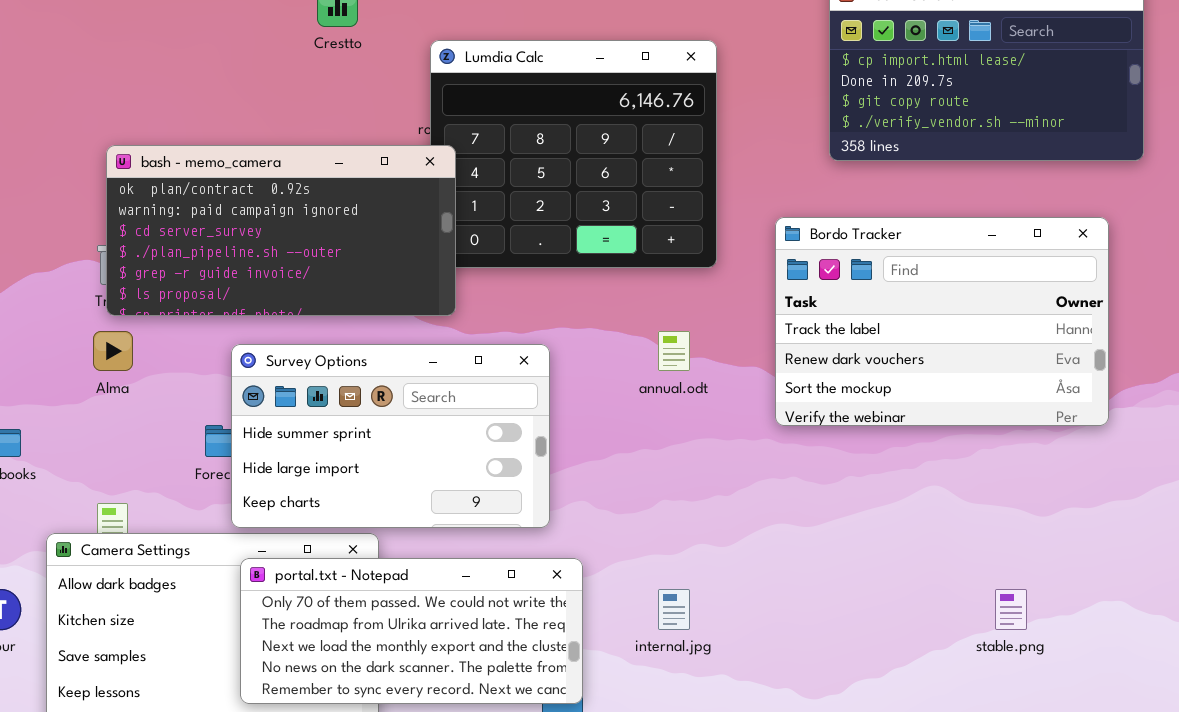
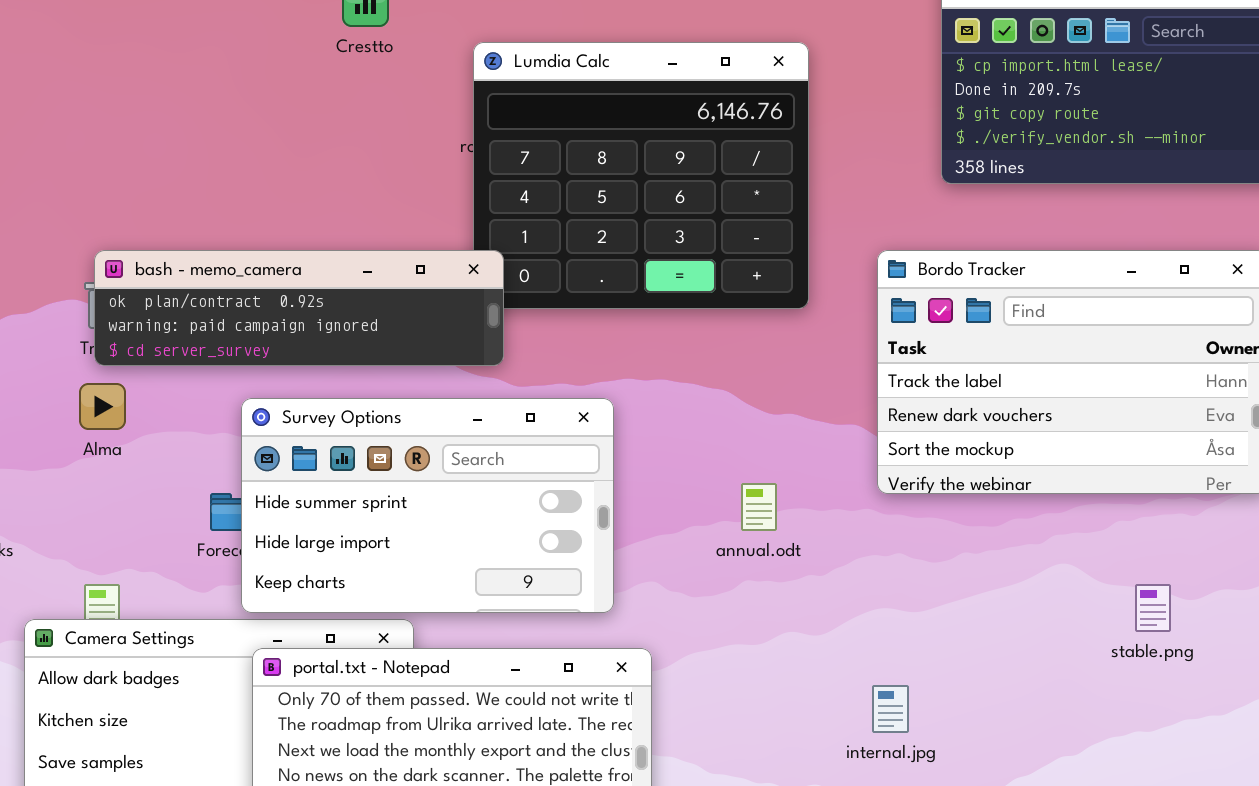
bash - memo_camera: [106,145,456,316] -> [94,250,504,366], resized
annual.odt: [658,331,690,371] -> [741,483,777,531], moved
internal.jpg: [658,589,690,630] -> [872,685,909,733], moved
stable.png: [995,589,1027,630] -> [1135,584,1171,632], moved

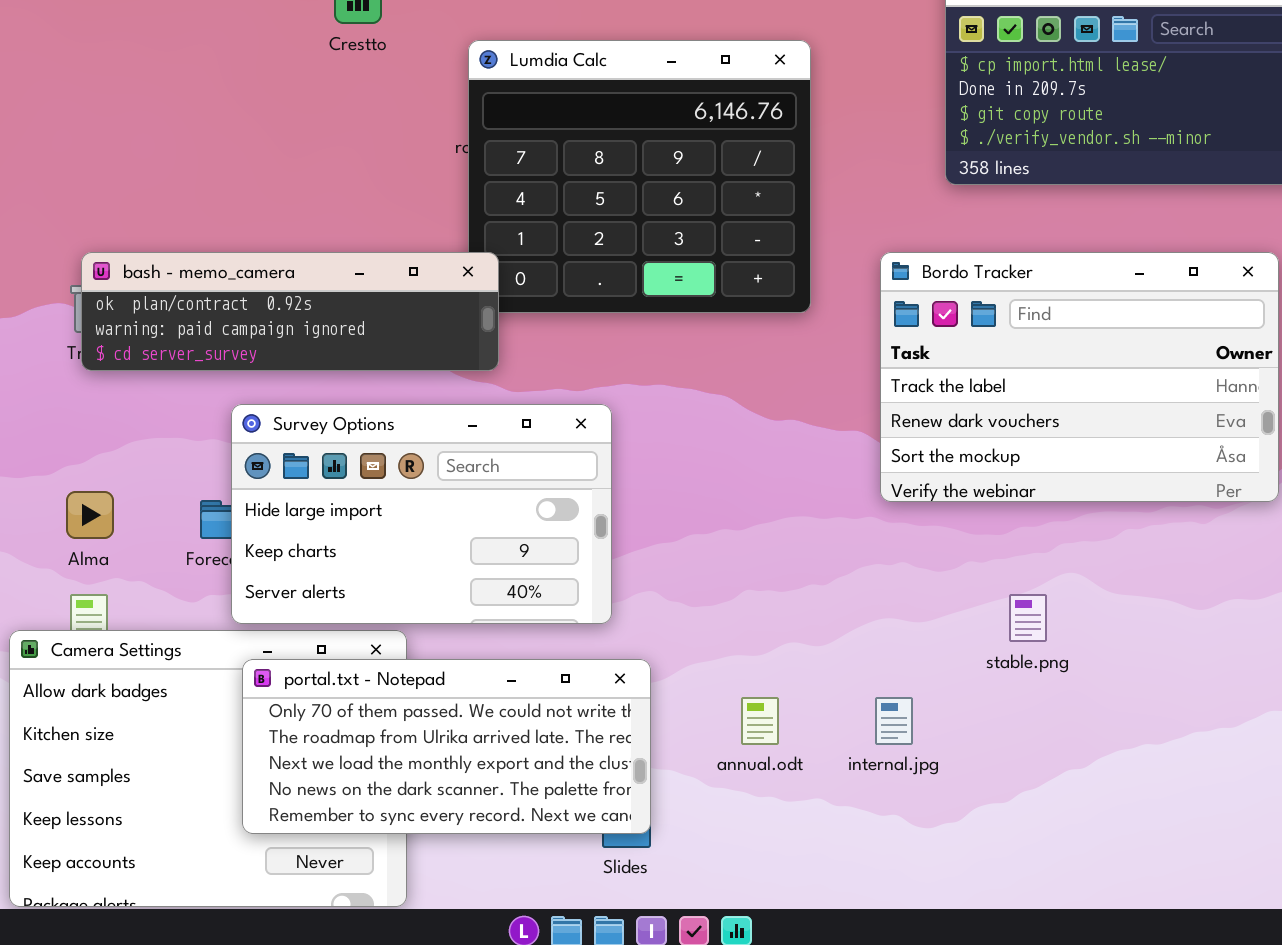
Alma: [79,383,126,430] -> [66,491,114,539], moved
Survey Options: [241,398,614,613] -> [231,404,612,624], scrolled down 1 row
annual.odt: [741,483,777,531] -> [741,697,779,745], moved
stable.png: [1135,584,1171,632] -> [1009,594,1047,642], moved

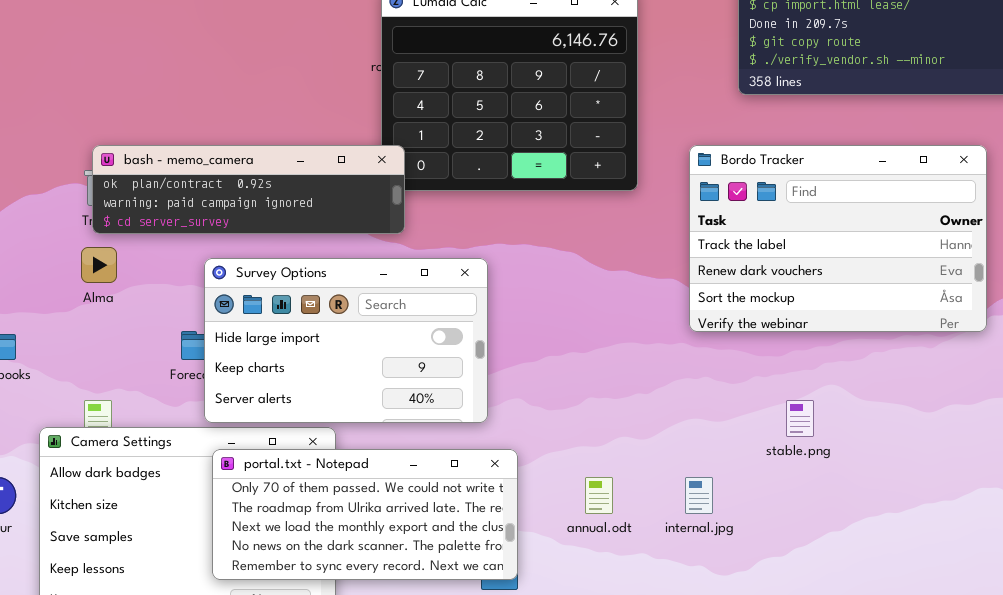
Alma: [66,491,114,539] -> [81,247,117,283], moved

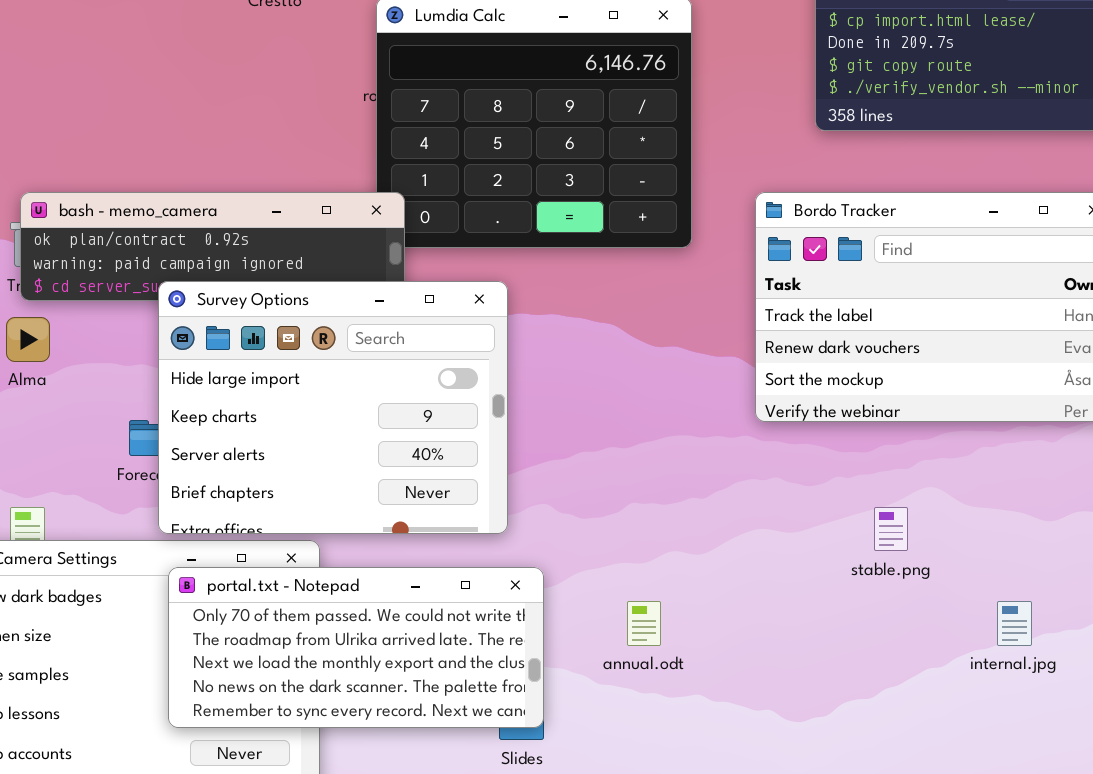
Survey Options: [204,258,488,423] -> [158,281,508,534], resized
internal.jpg: [685,477,713,514] -> [997,601,1032,646], moved

